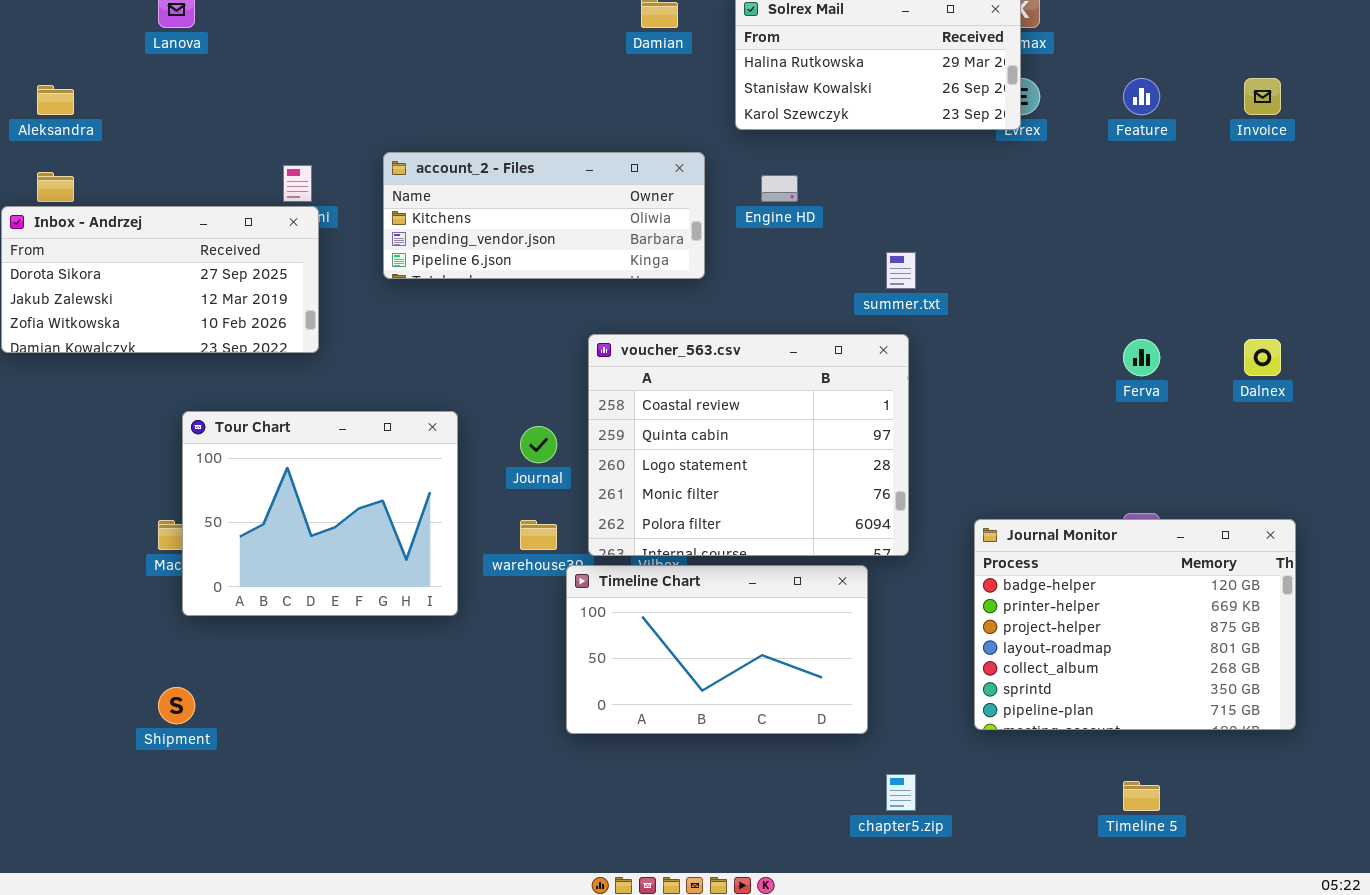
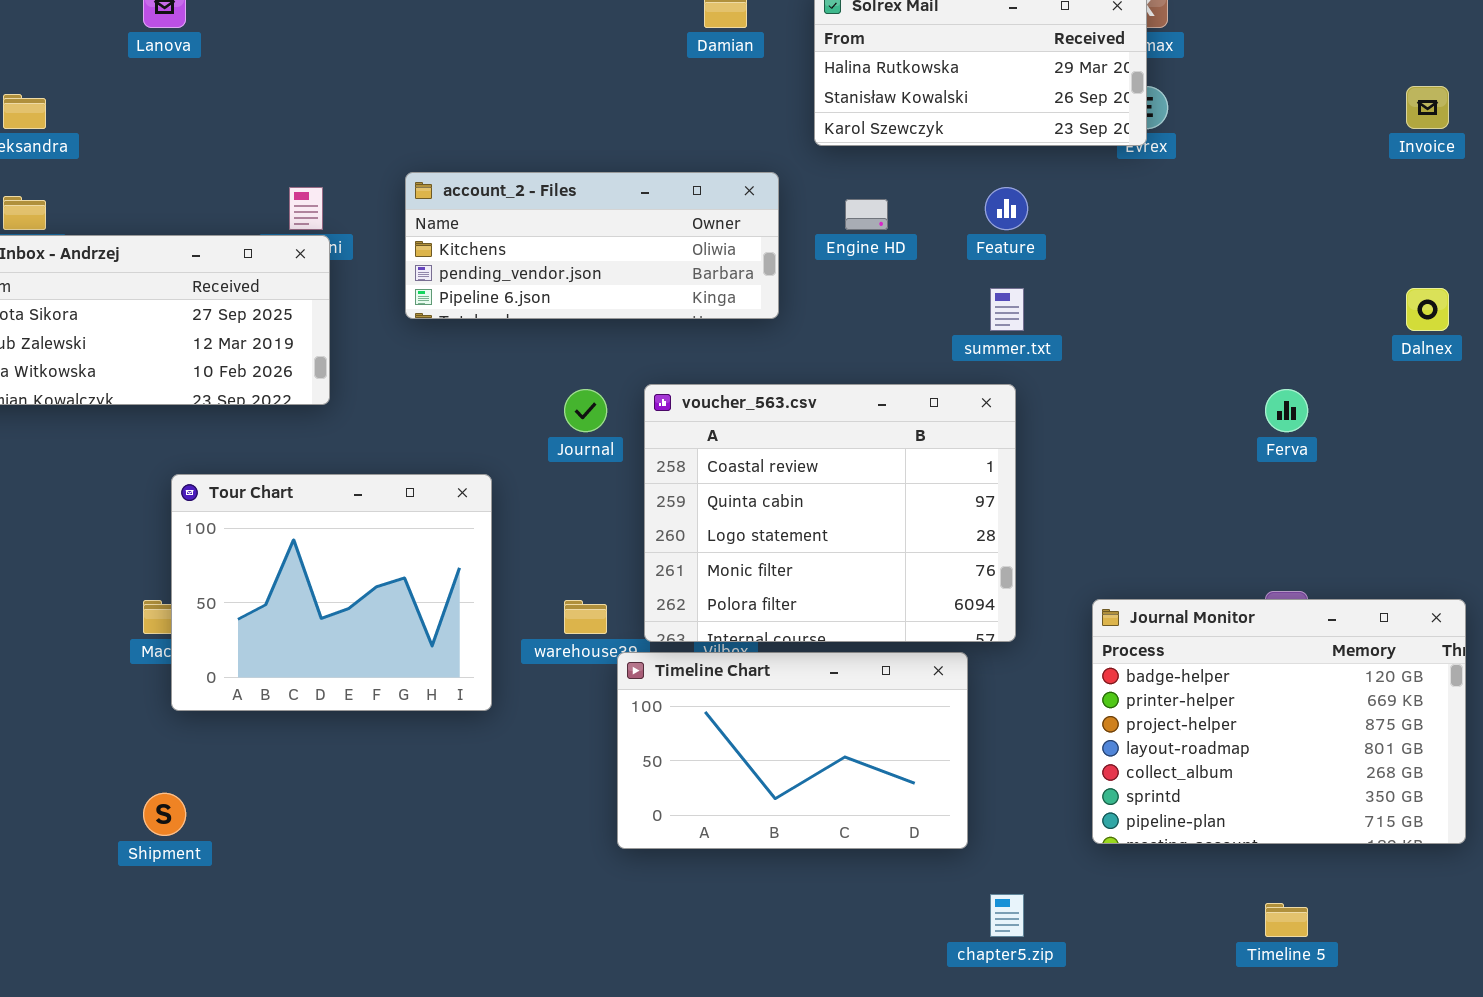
Feature: [1123,78,1160,115] -> [985,187,1028,230], moved
Dalnex: [1244,339,1281,376] -> [1406,288,1449,331], moved
Journal: [520,426,557,463] -> [564,389,607,432], moved

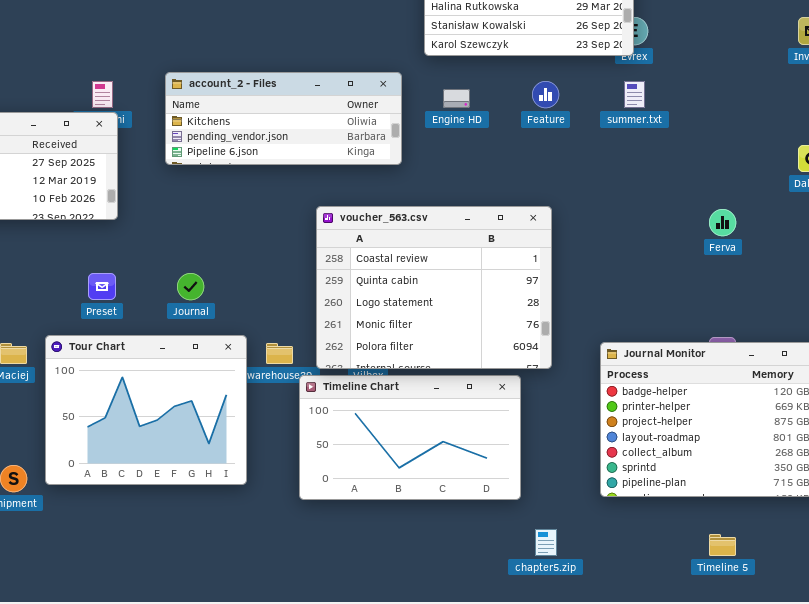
summer.txt: [990,288,1024,331] -> [624,81,645,108], moved
Journal: [564,389,607,432] -> [177,273,204,300], moved
Tour Chart: [171,474,492,711] -> [45,335,247,485], moved

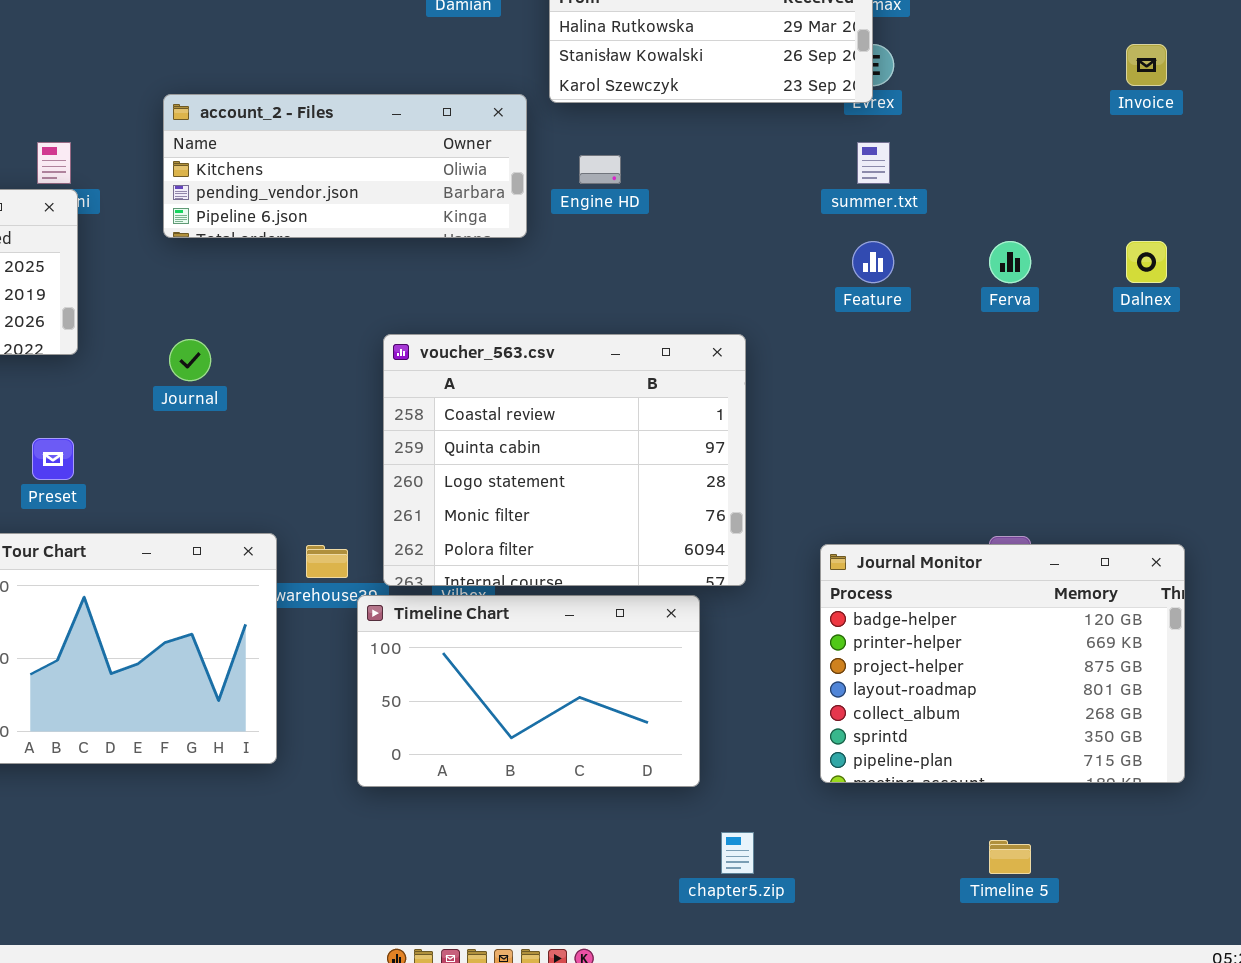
account_2 - Files: [165,72,402,165] -> [163,94,527,238], moved
Feature: [532,81,559,108] -> [852,241,894,283], moved
Ferva: [709,209,736,236] -> [989,241,1031,283], moved
Journal: [177,273,204,300] -> [169,339,211,381], moved

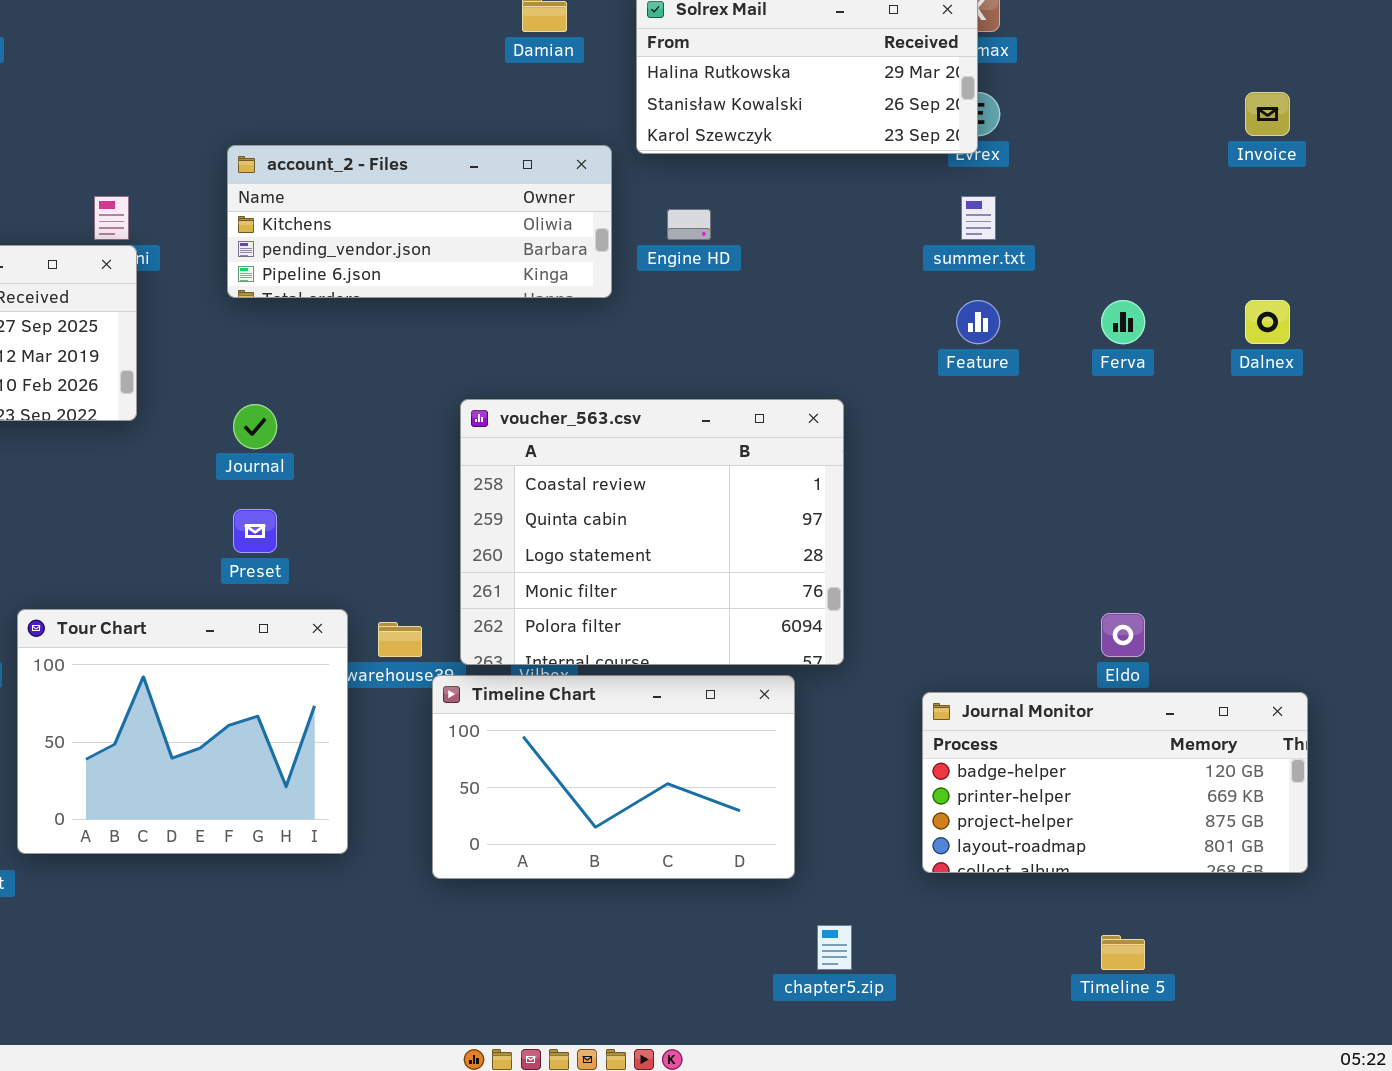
Preset: [32,438,74,480] -> [233,509,277,553], moved
Journal Monitor: [820,544,1185,783] -> [922,692,1308,873], resized

